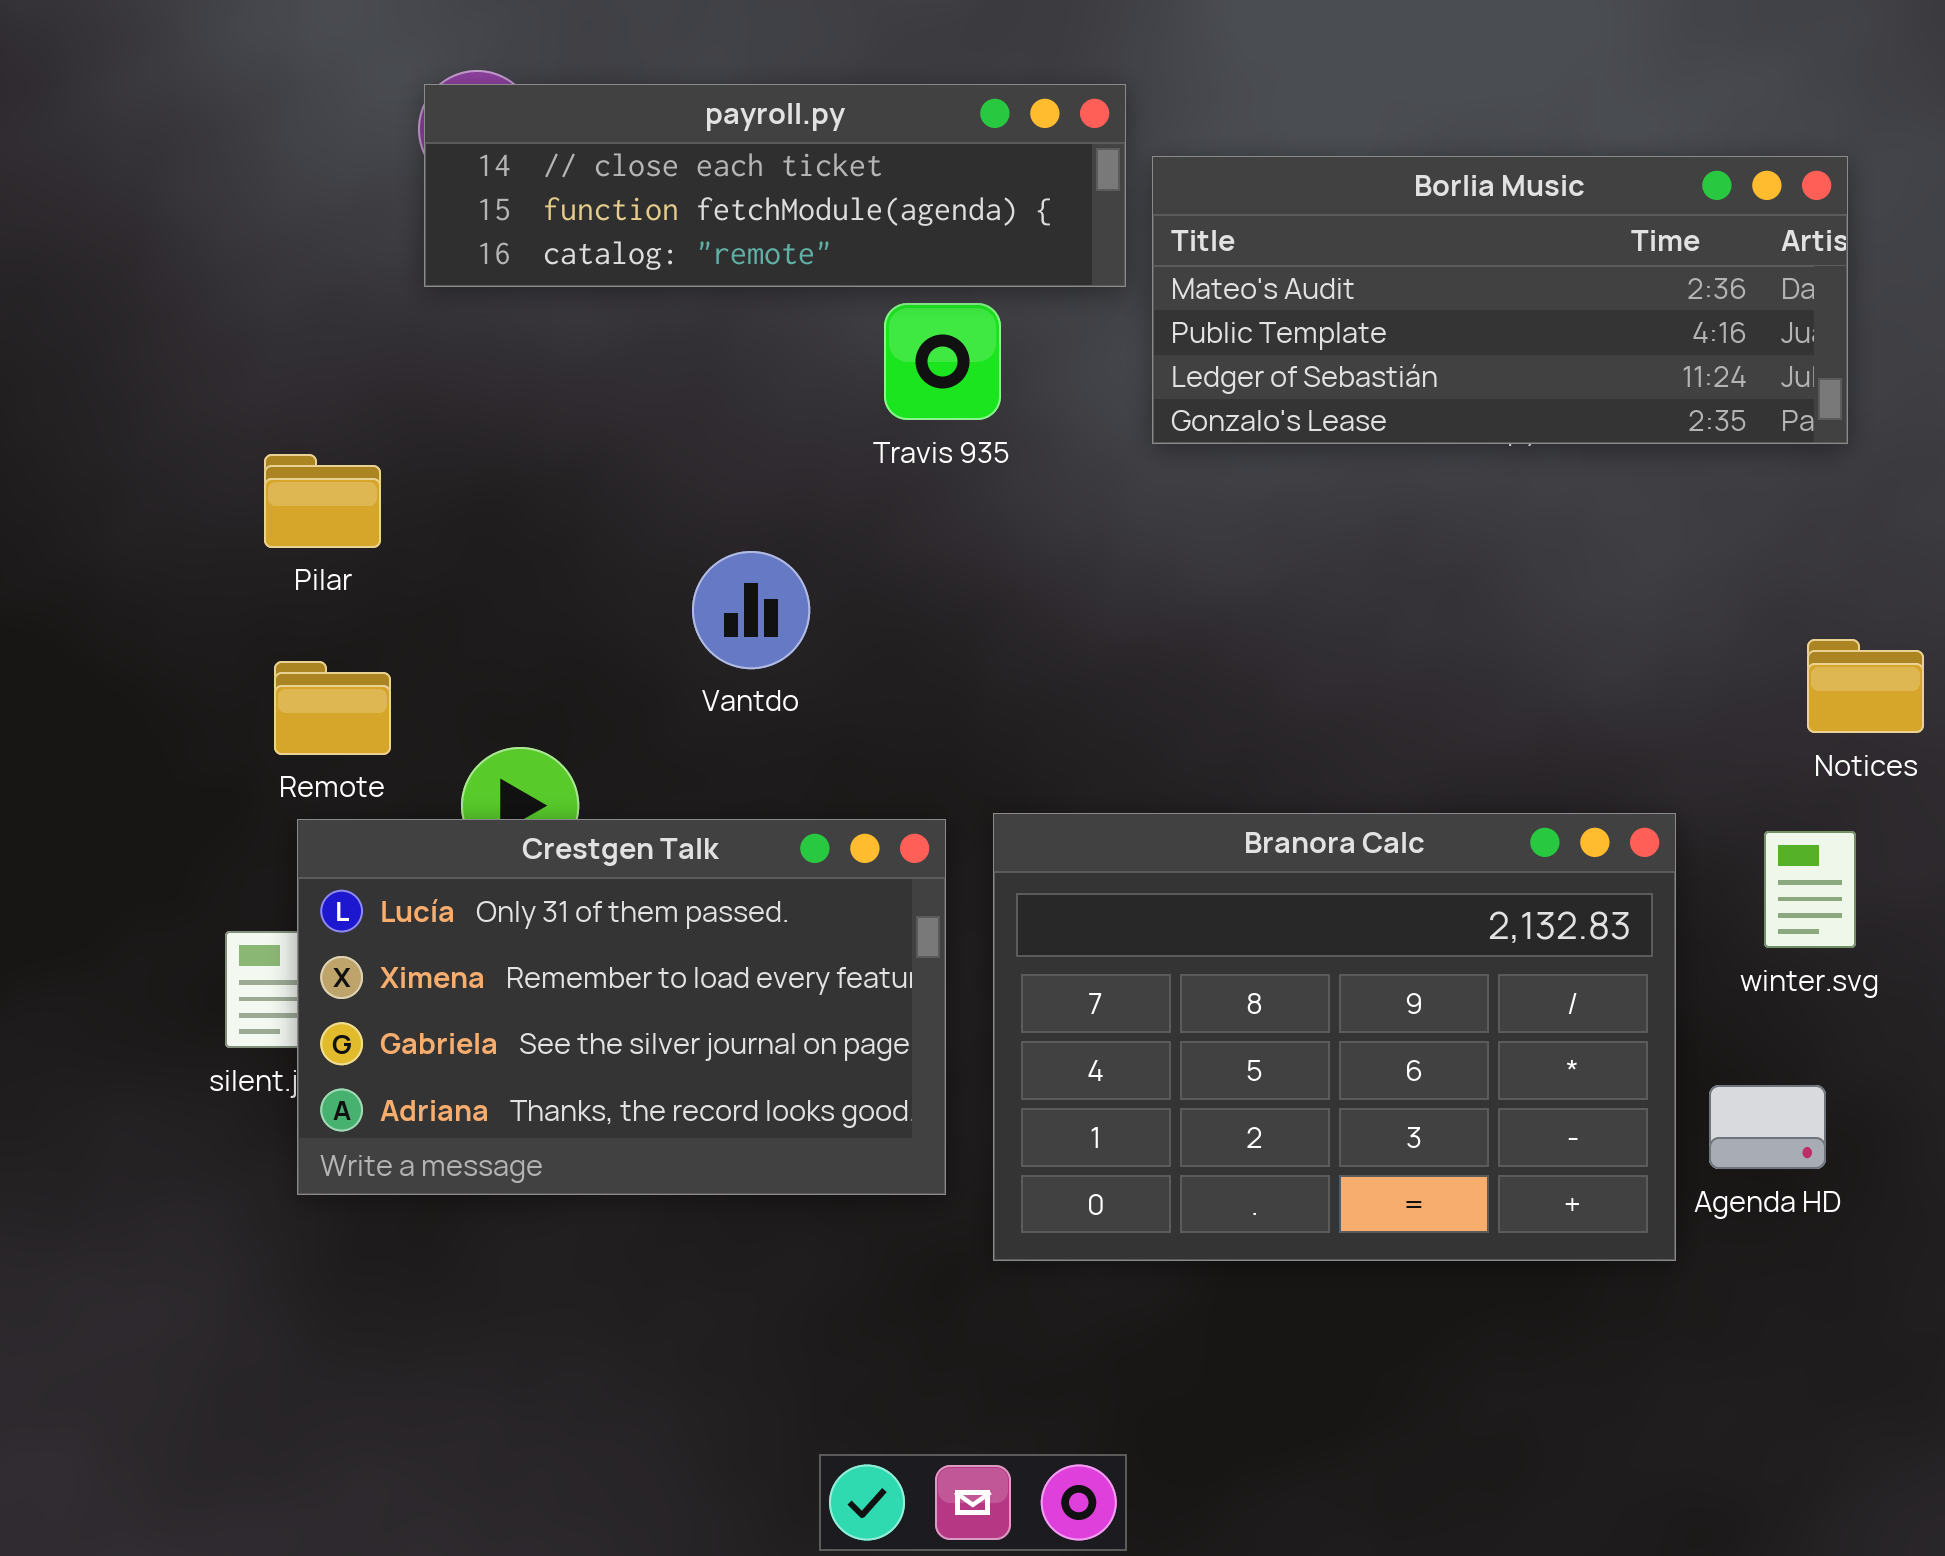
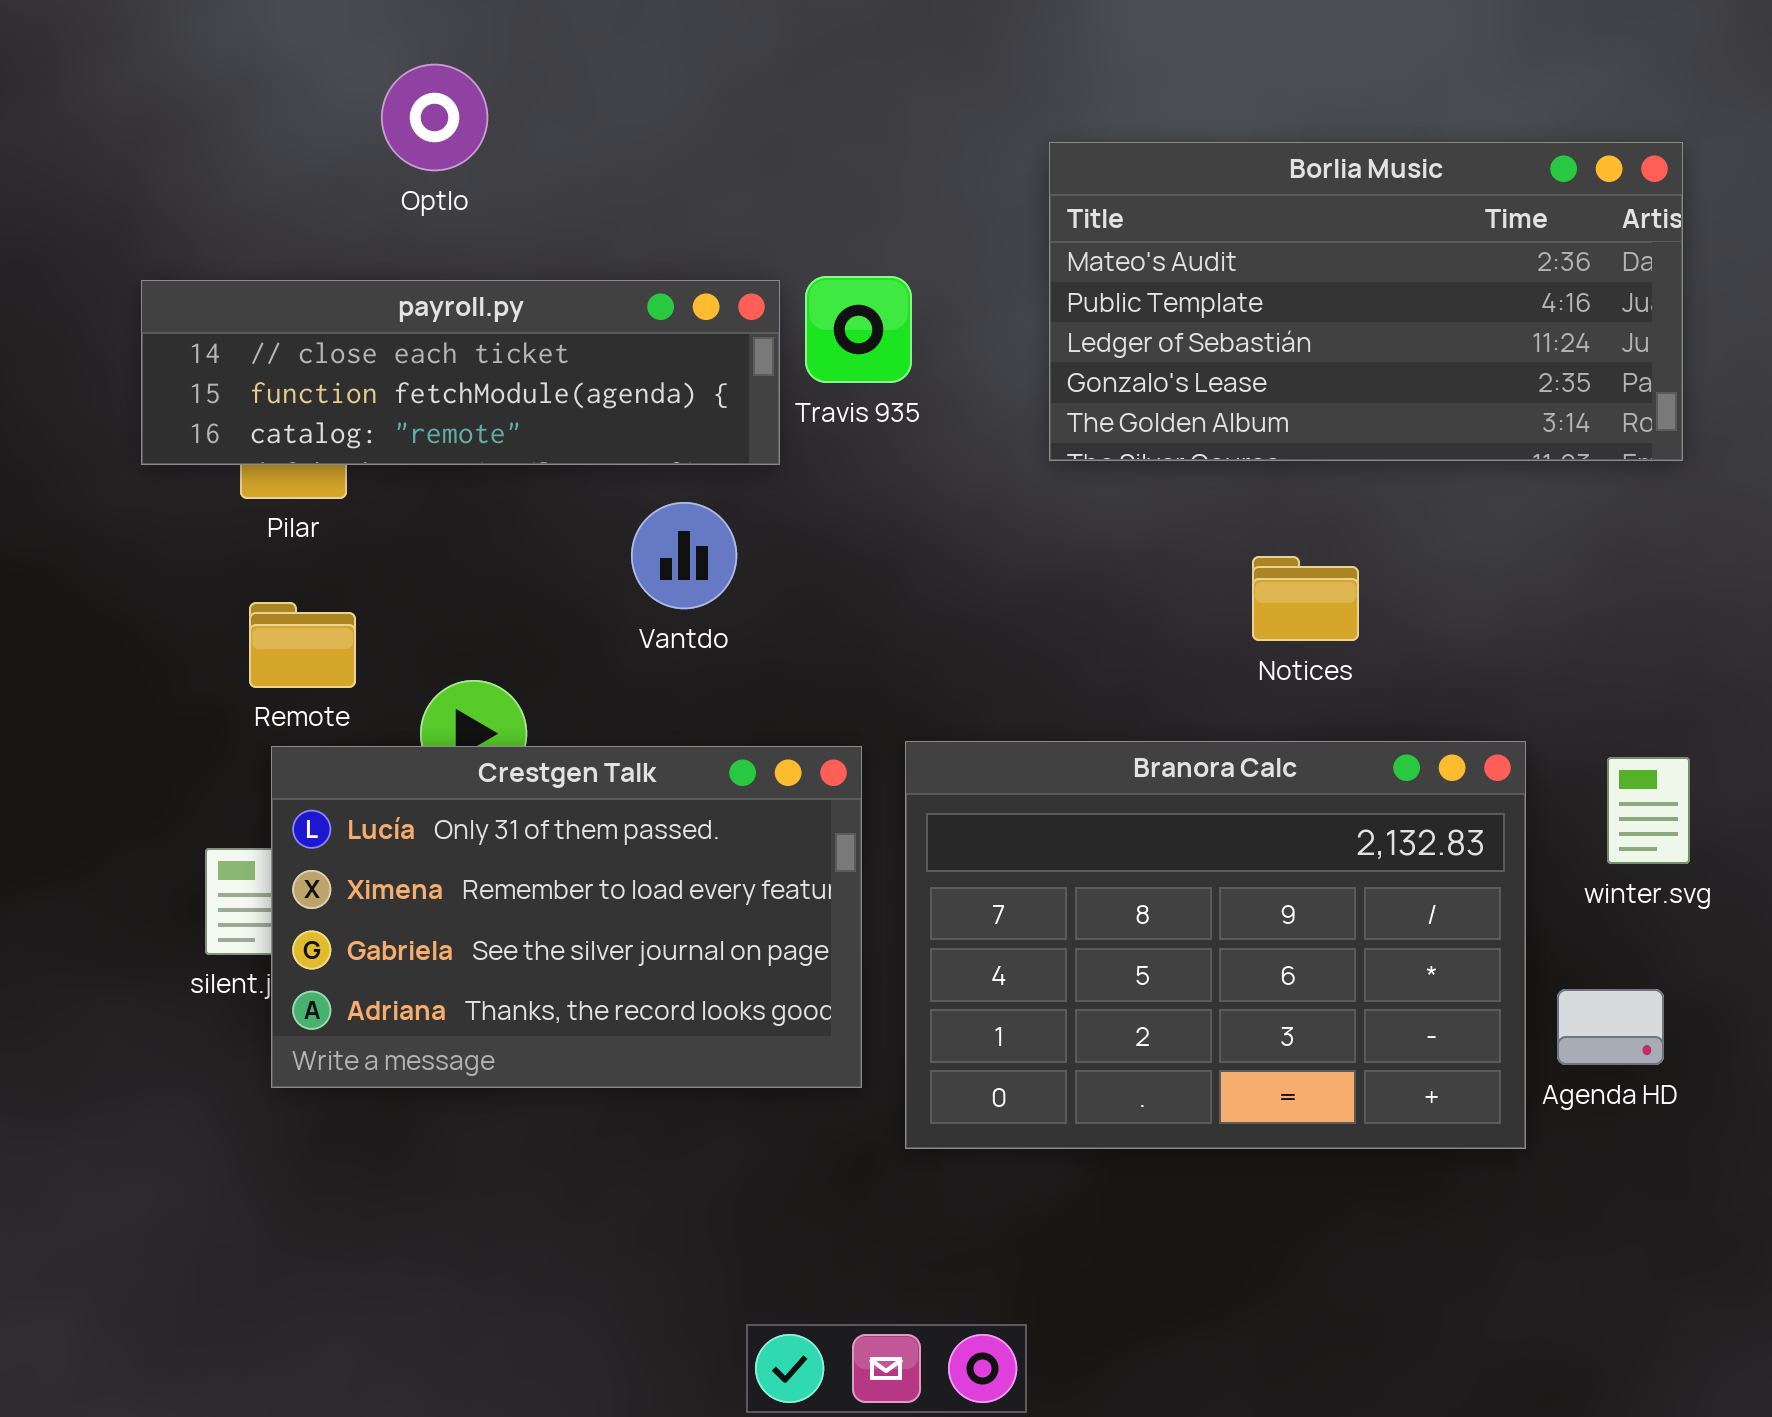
payroll.py: [424,84,1126,287] -> [141,280,780,465], moved
Borlia Music: [1152,156,1848,444] -> [1049,142,1683,461], resized
Notices: [1807,639,1924,733] -> [1252,556,1359,641], moved

